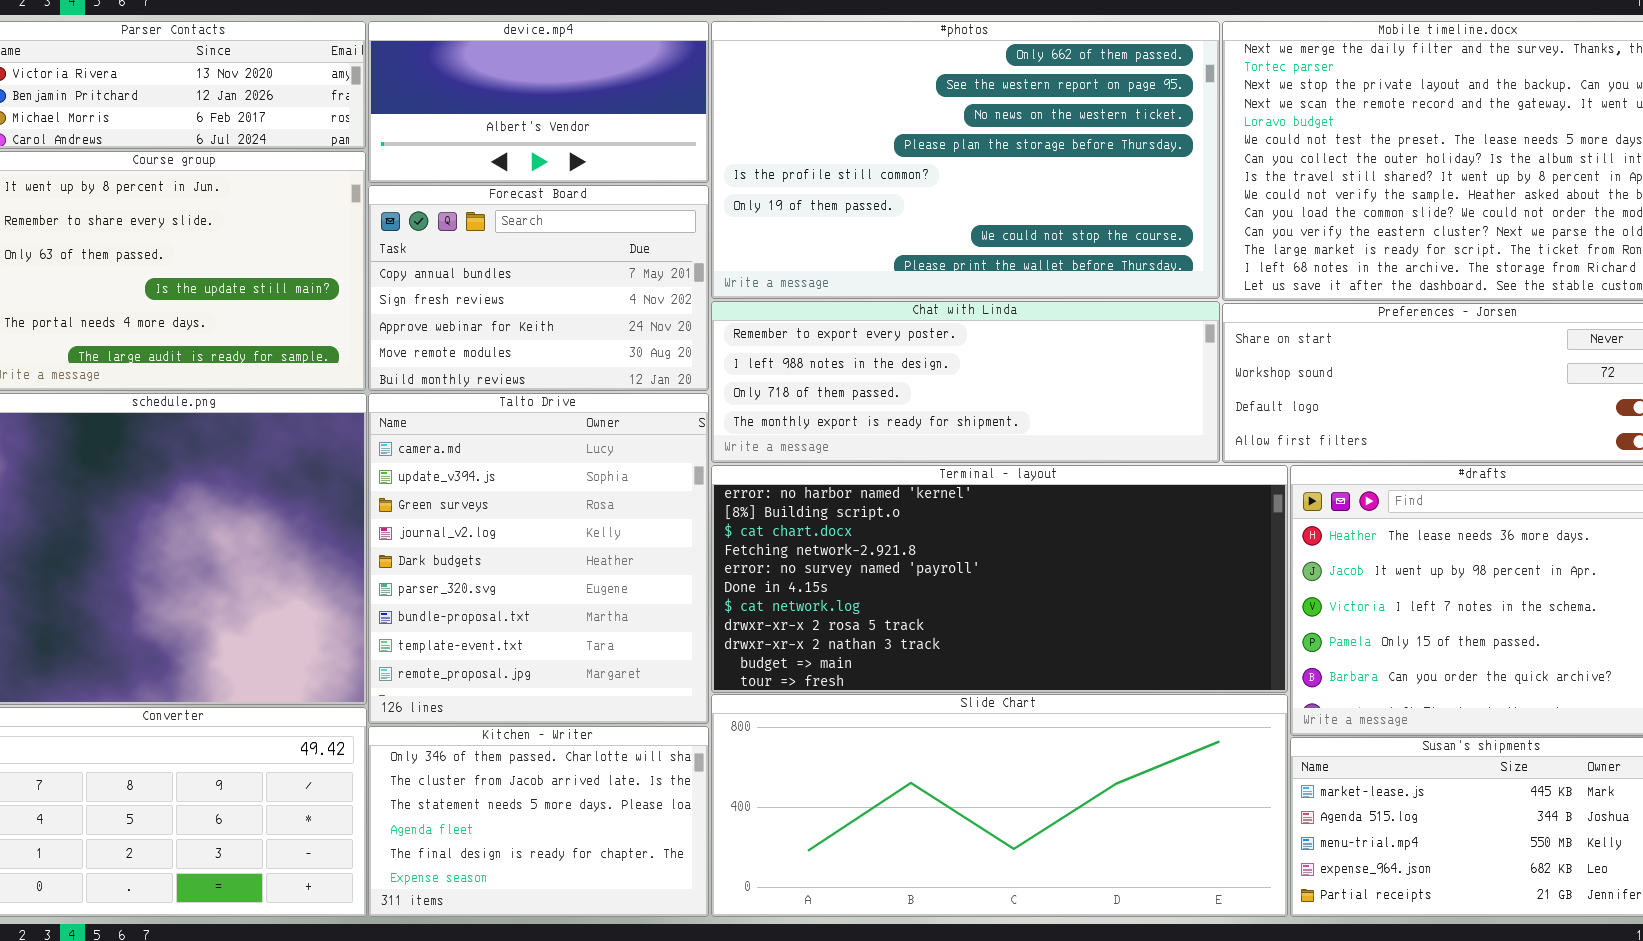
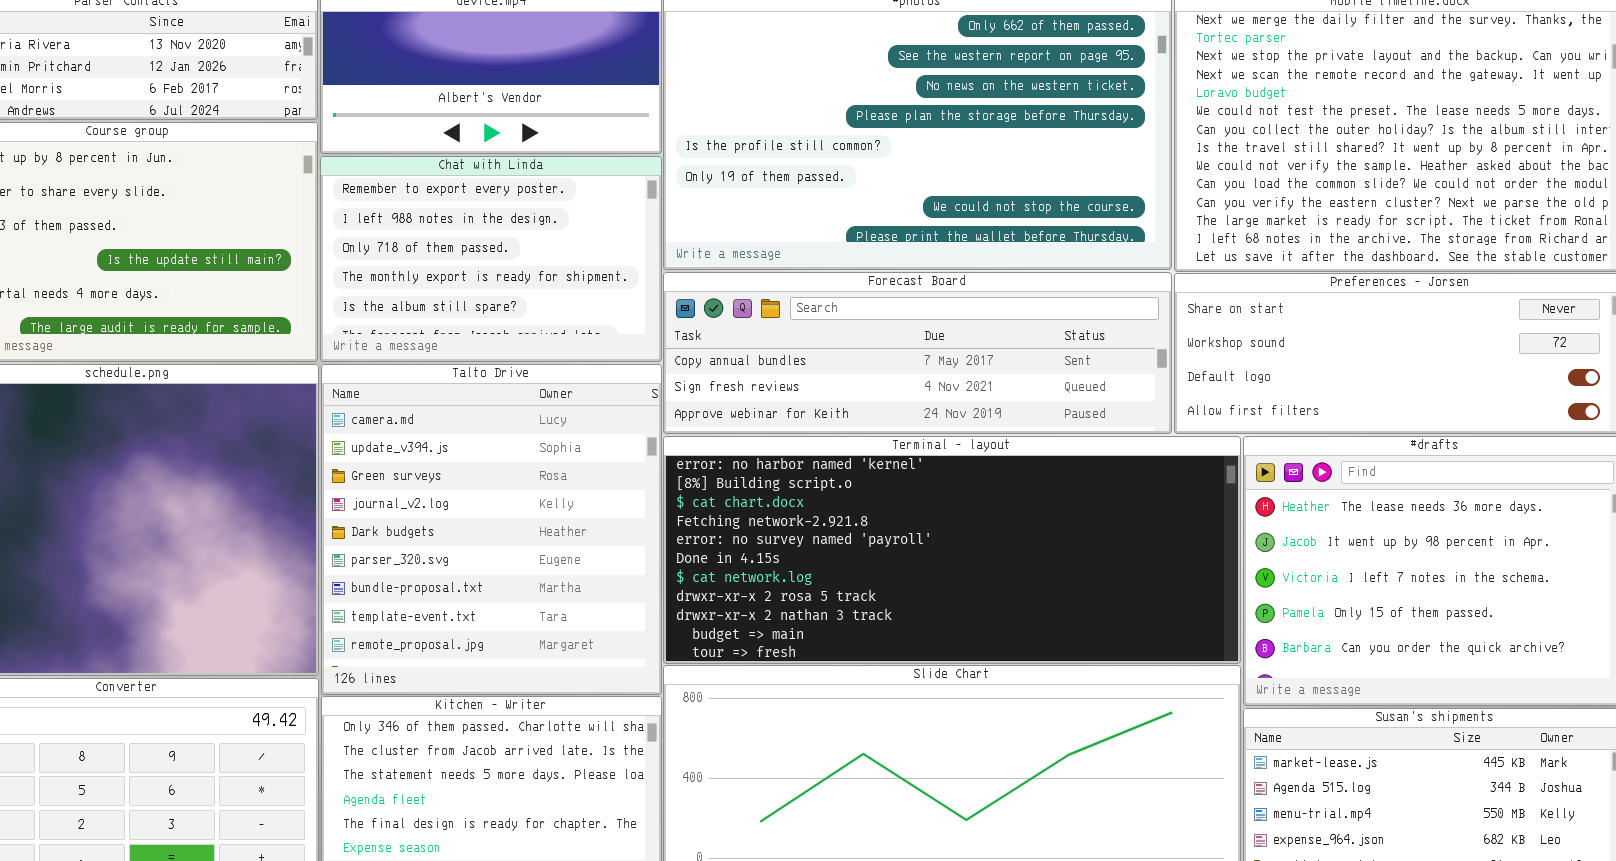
Forecast Board: [368,185,709,391] -> [663,272,1172,434], moved, resized
Chat with Linda: [711,301,1220,463] -> [320,156,662,362], moved, resized

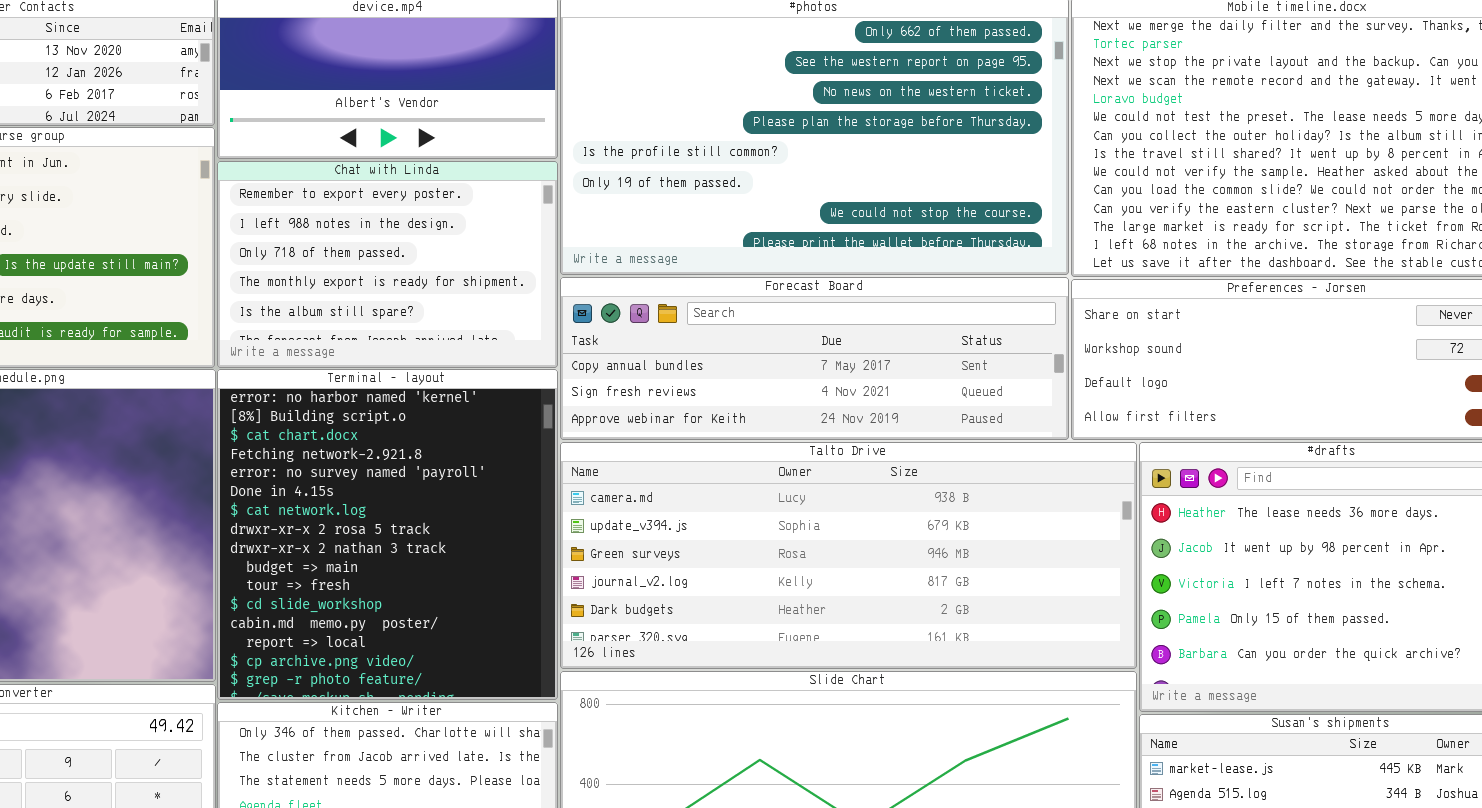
Talto Drive: [321,364,662,695] -> [560,442,1137,669], moved, resized
Terminal - layout: [663,436,1241,664] -> [217,369,558,700], moved, resized

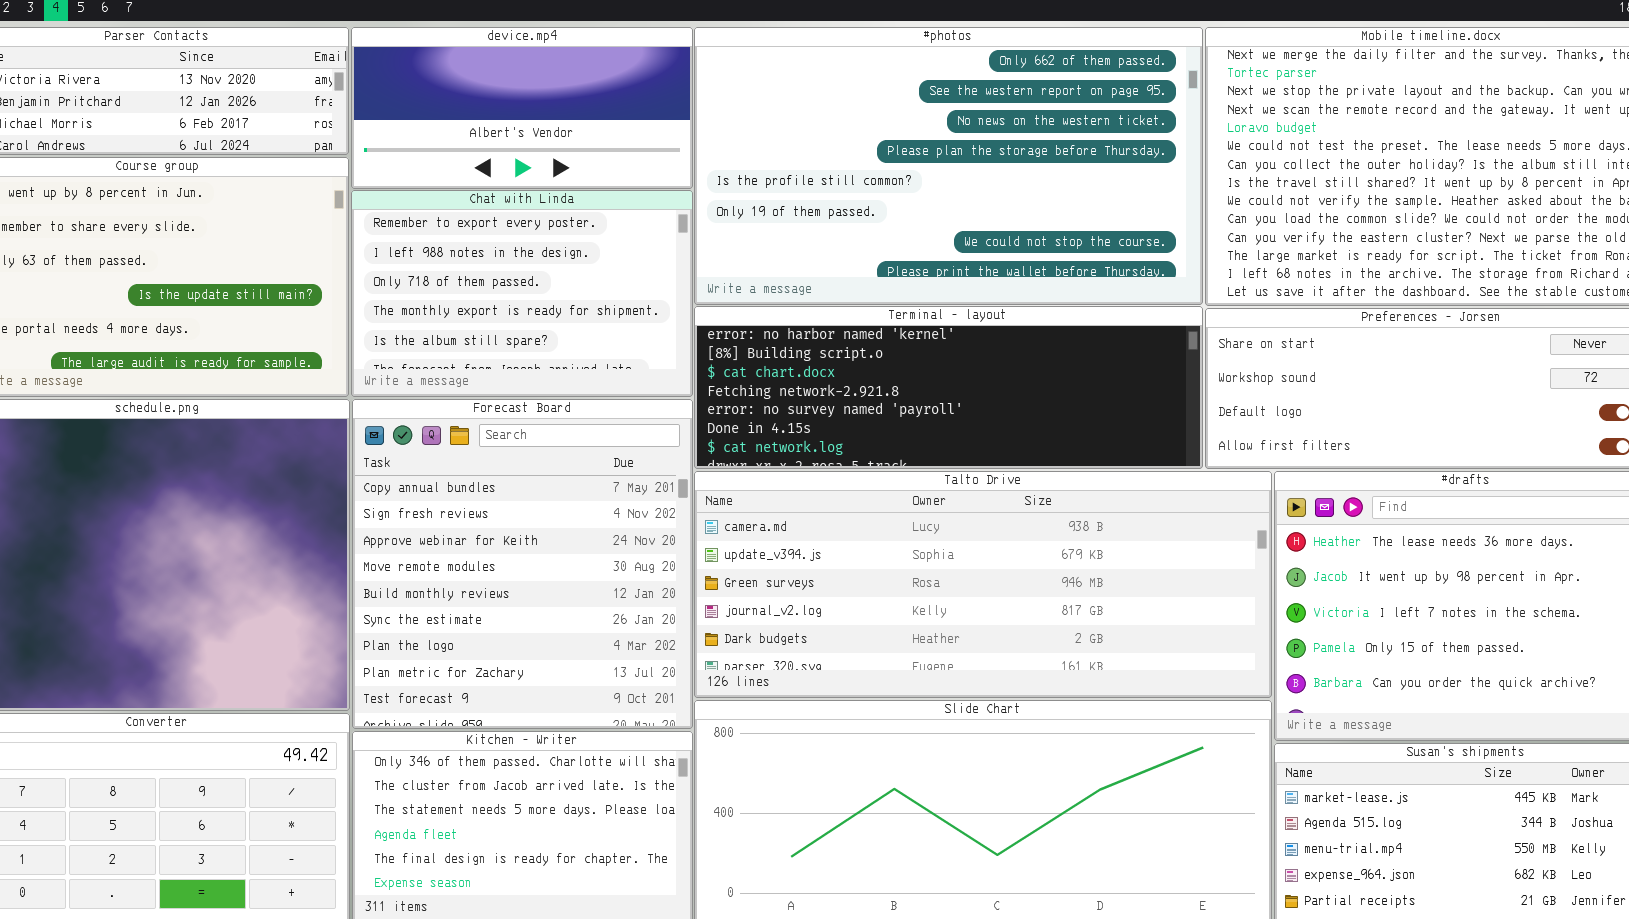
Forecast Board: [560,277,1069,440] -> [352,399,693,729], moved, resized
Terminal - layout: [217,369,558,700] -> [694,306,1203,469], moved, resized

